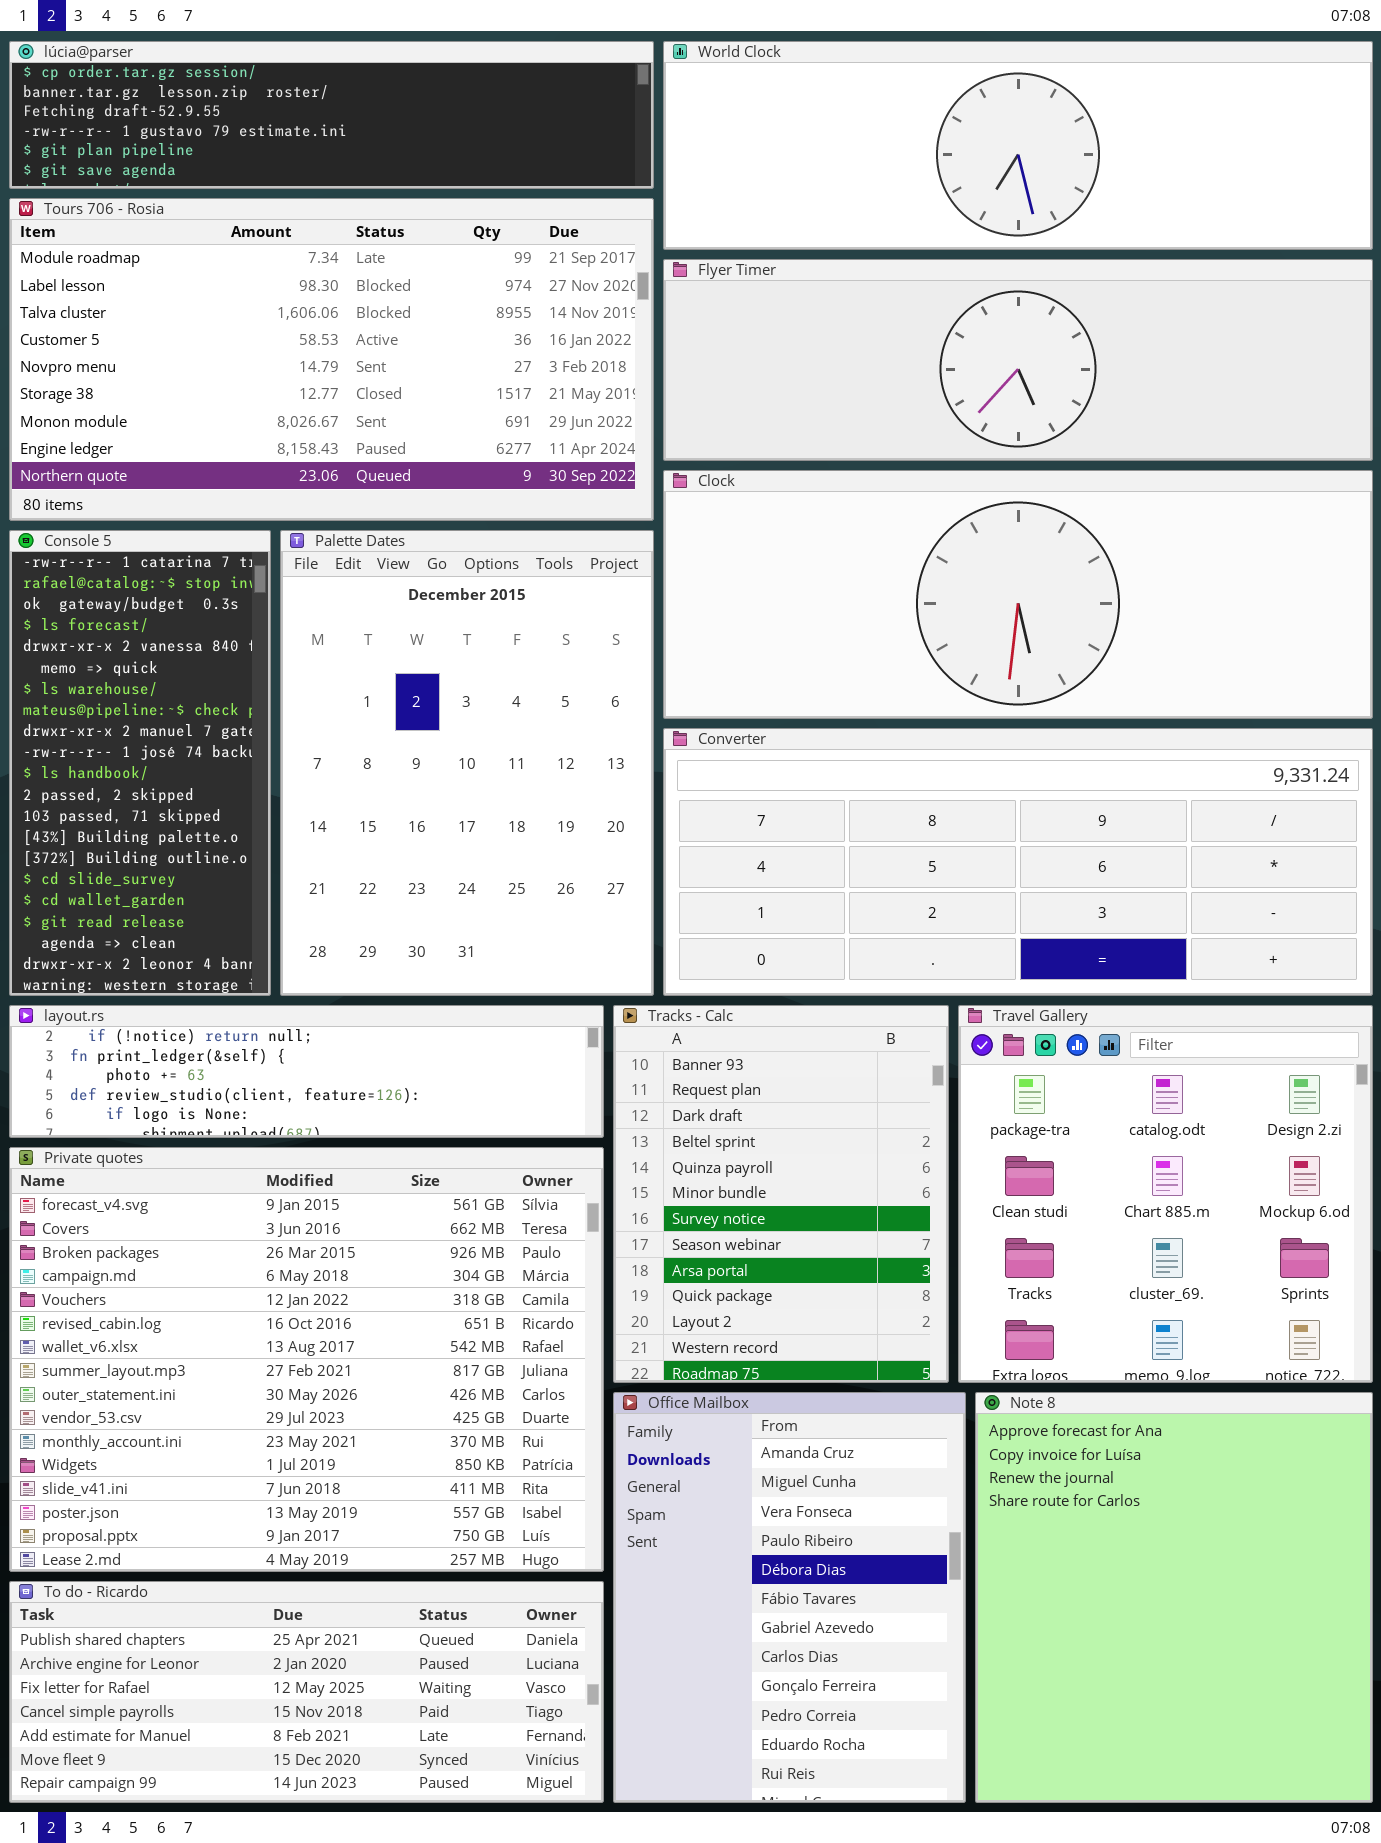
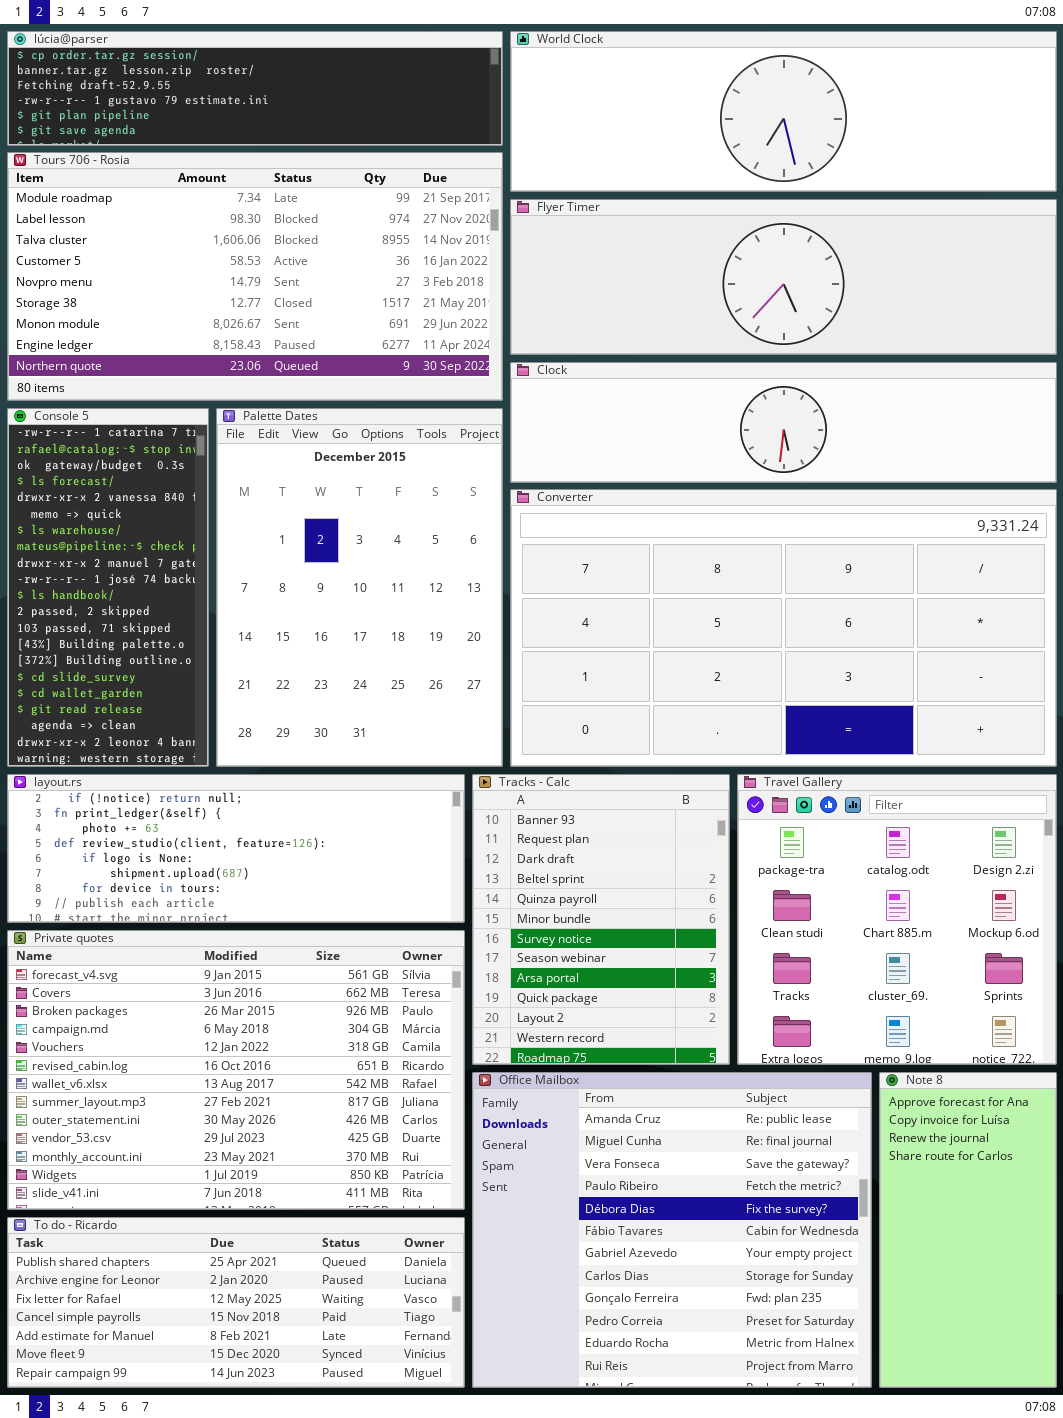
Clock: [663,470,1373,719] -> [510,362,1057,483], resized
Converter: [663,728,1373,996] -> [510,489,1057,767], resized
layout.rs: [9,1005,604,1138] -> [7,774,465,923], resized
Private quotes: [9,1147,604,1572] -> [7,930,465,1210], resized
Office Mailbox: [613,1392,966,1803] -> [472,1072,872,1388], resized
Note 8: [975,1392,1373,1803] -> [879,1072,1057,1388], resized

